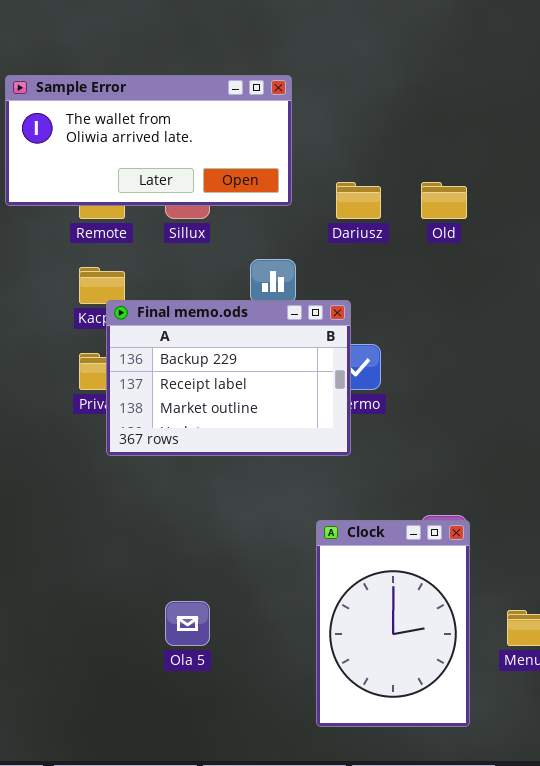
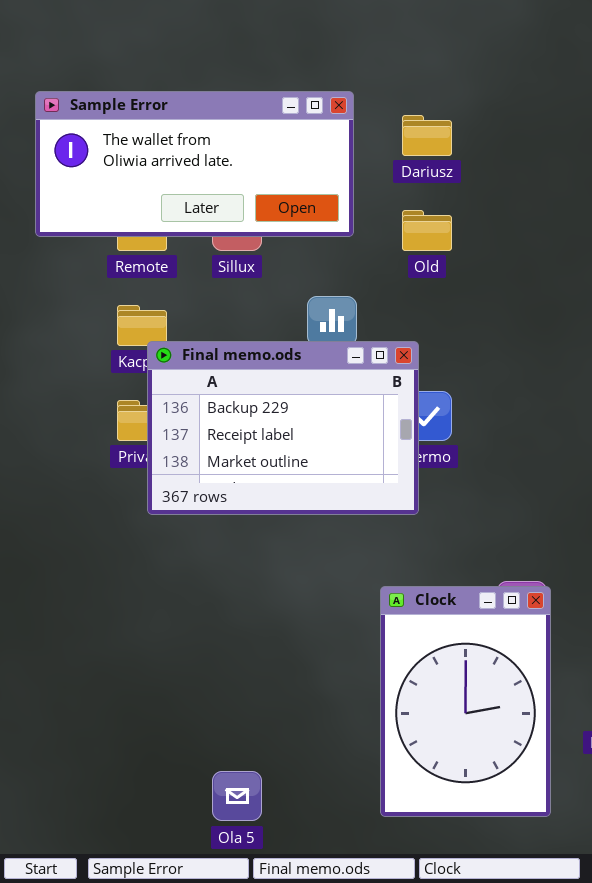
Dariusz: [336,182,381,219] -> [402,115,452,156], moved
Old: [421,182,467,219] -> [402,210,452,251], moved
Ola 5: [165,601,210,646] -> [212,771,262,821], moved

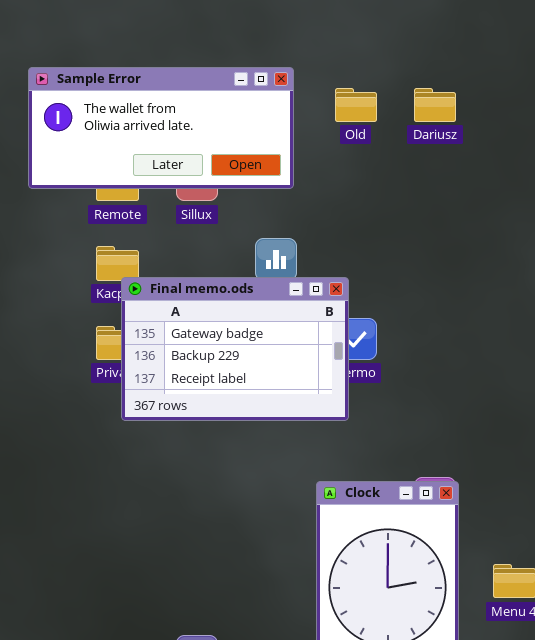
Dariusz: [402,115,452,156] -> [414,88,456,122], moved
Old: [402,210,452,251] -> [335,88,377,122], moved
Final memo.ods: [147,341,419,515] -> [121,277,349,421], scrolled up 1 row

